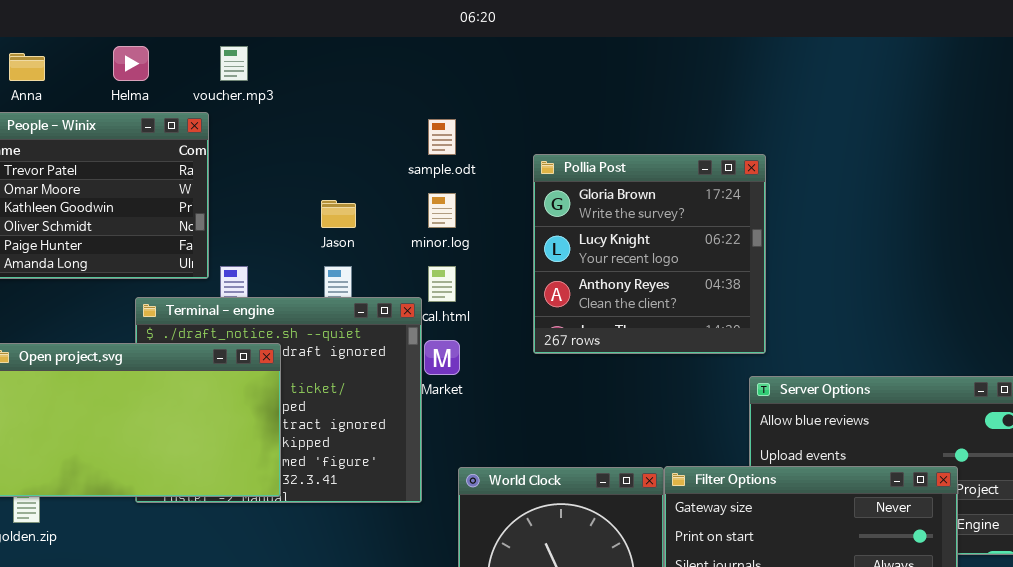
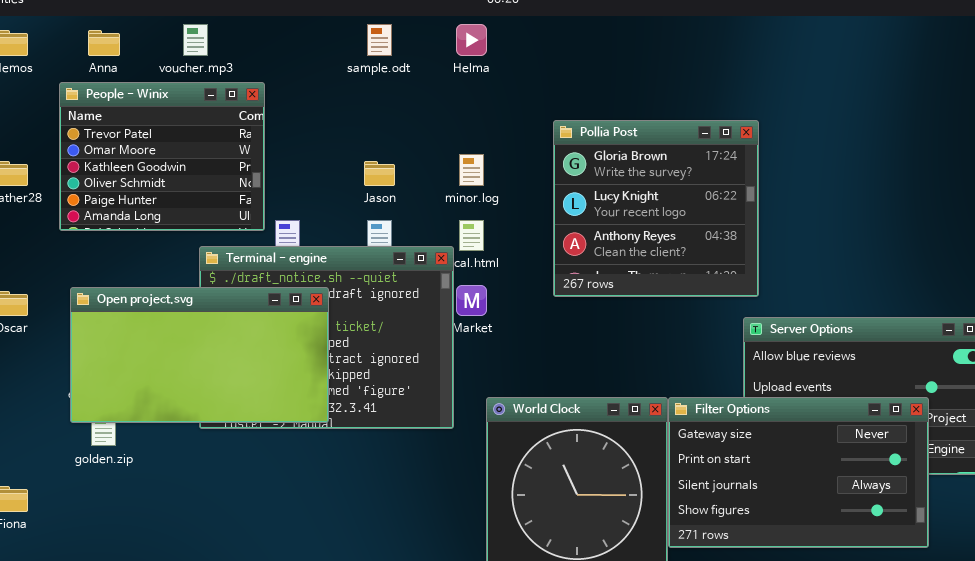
Helma: [113,46,149,81] -> [456,24,487,56], moved
voucher.mp3: [220,46,248,81] -> [183,24,208,56], moved
sample.odt: [428,119,456,155] -> [367,24,392,56], moved

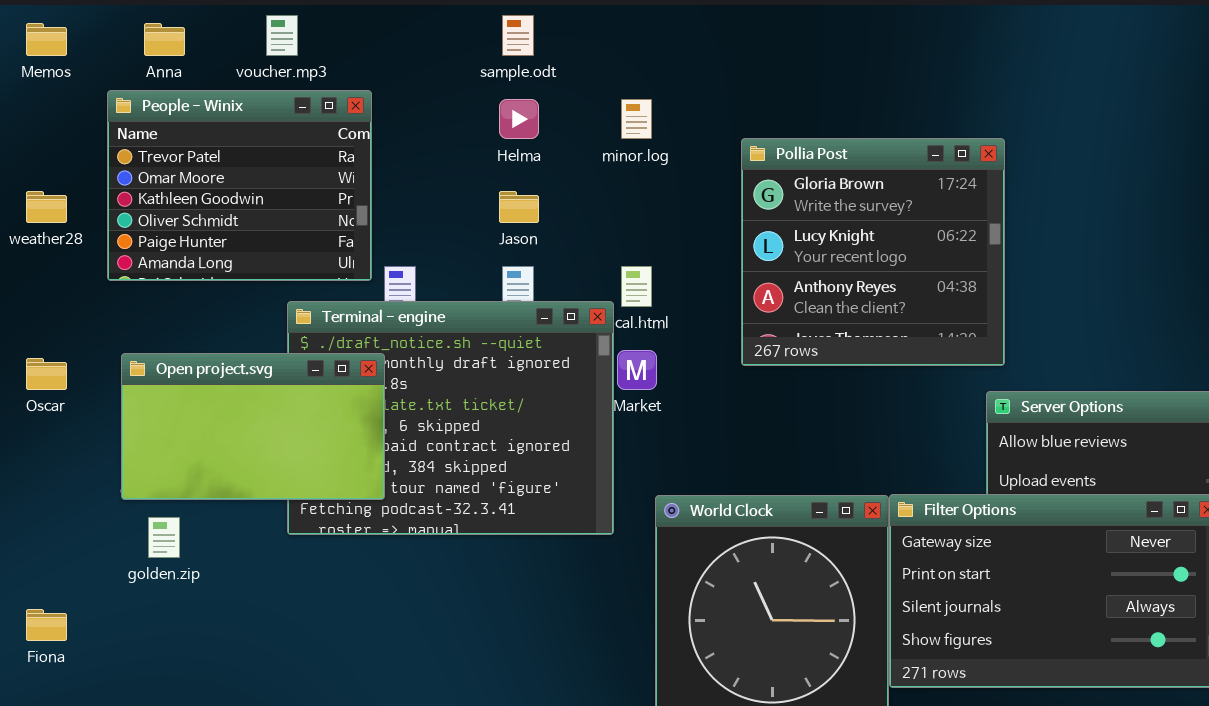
Helma: [456,24,487,56] -> [499,99,539,139], moved
minor.log: [459,154,484,186] -> [621,99,652,139], moved
Open project.svg: [70,287,329,423] -> [121,353,385,500], resized

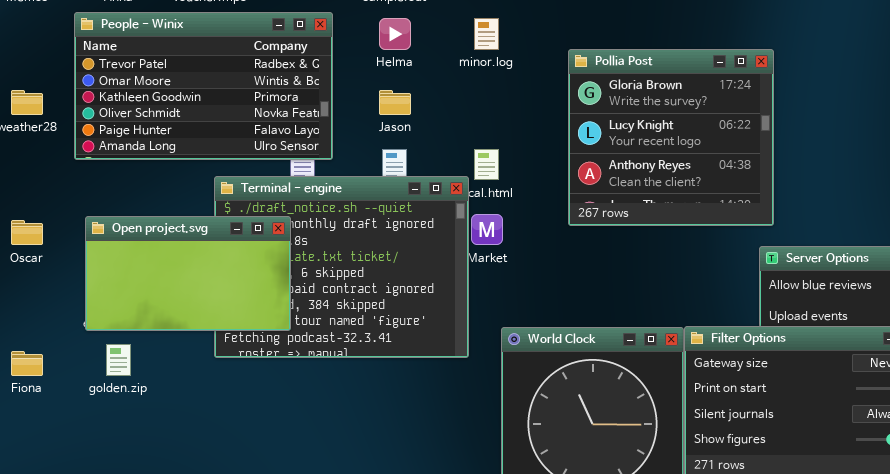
People - Winix: [107,90,372,281] -> [74,12,333,160], resized
Fiona: [26,609,67,641] -> [11,351,43,376], moved

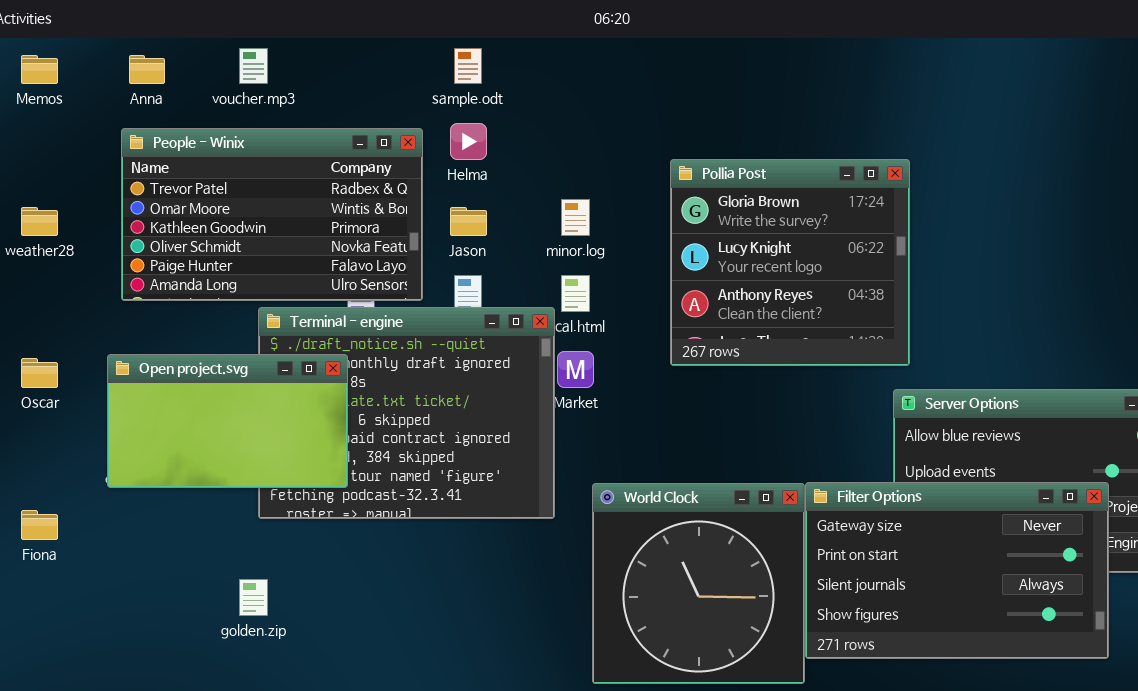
People - Winix: [74,12,333,160] -> [121,128,423,301], moved
minor.log: [474,18,499,50] -> [561,199,590,236], moved
golden.zip: [106,344,131,376] -> [239,579,268,616], moved

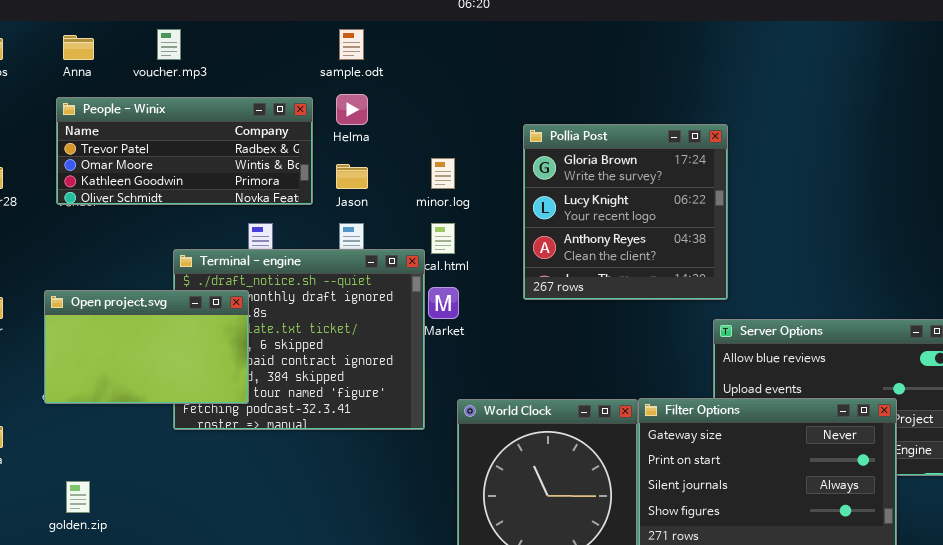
People - Winix: [121,128,423,301] -> [56,97,313,205], resized
golden.zip: [239,579,268,616] -> [66,481,90,513], moved

